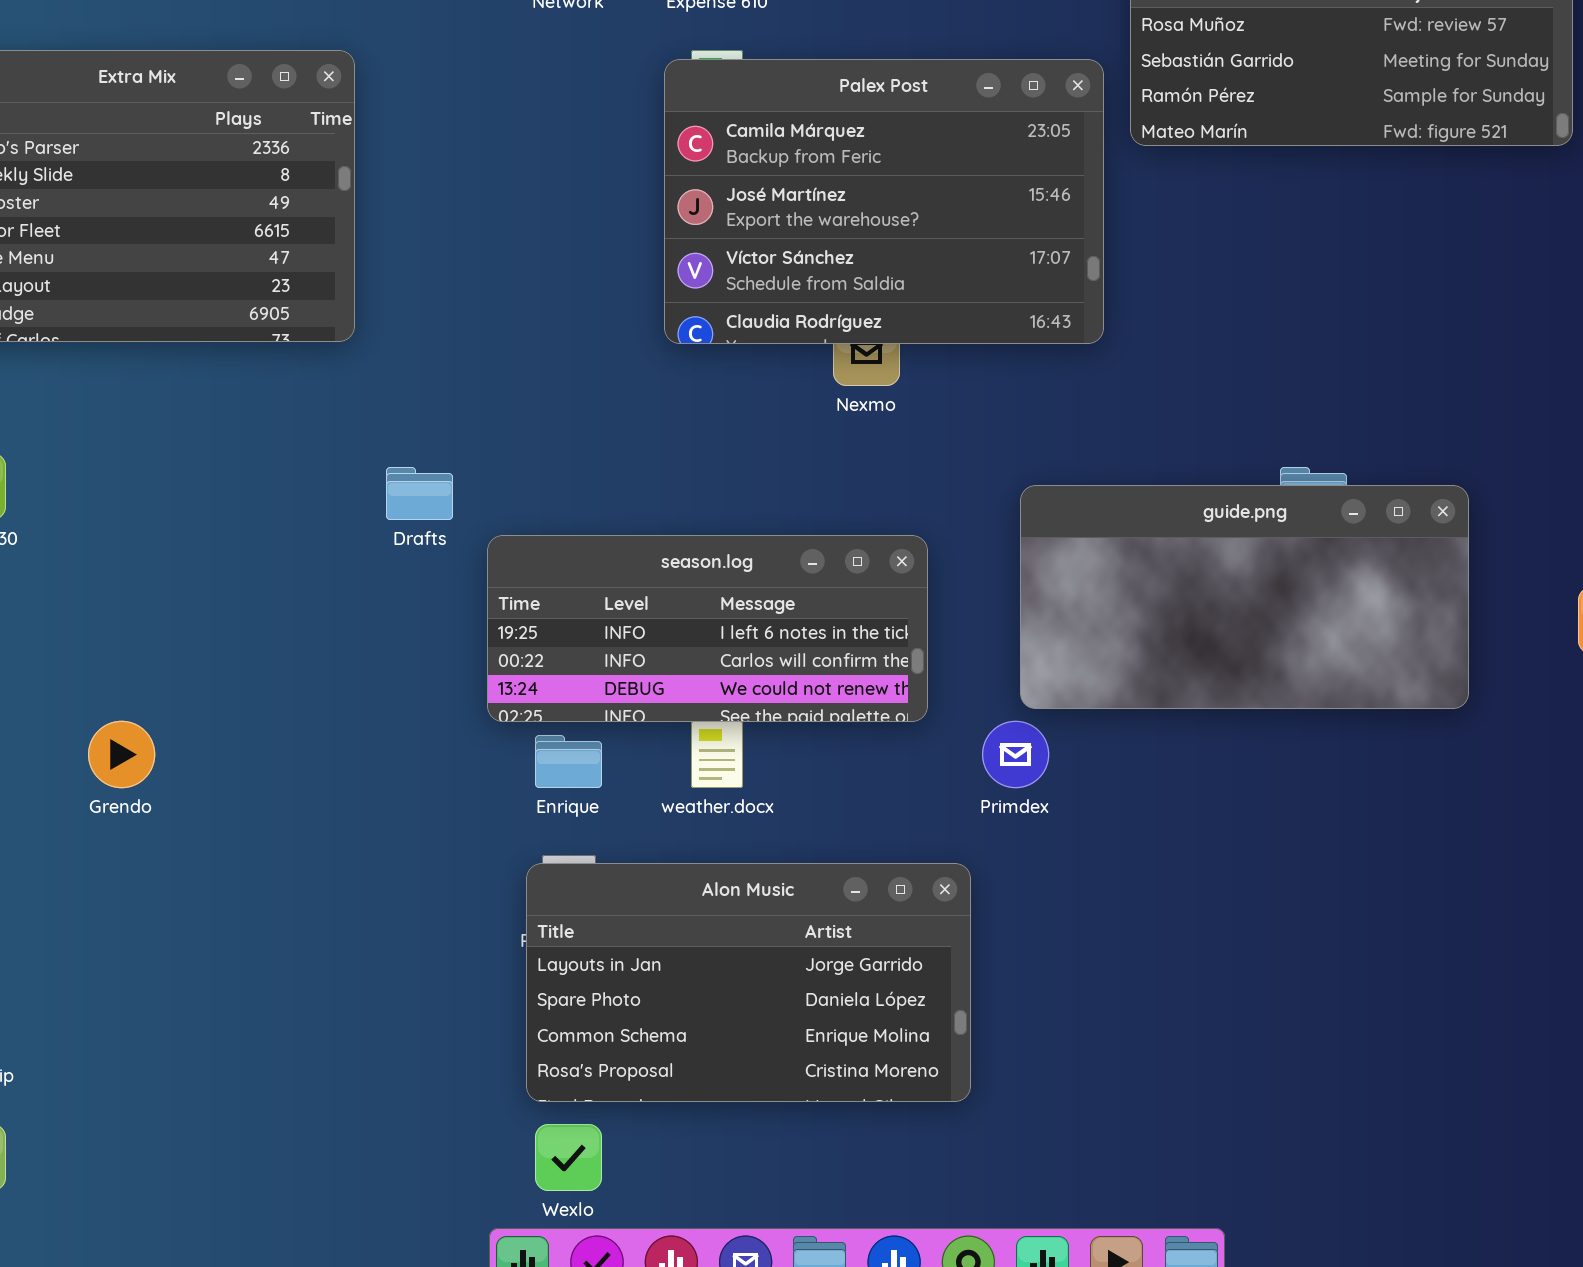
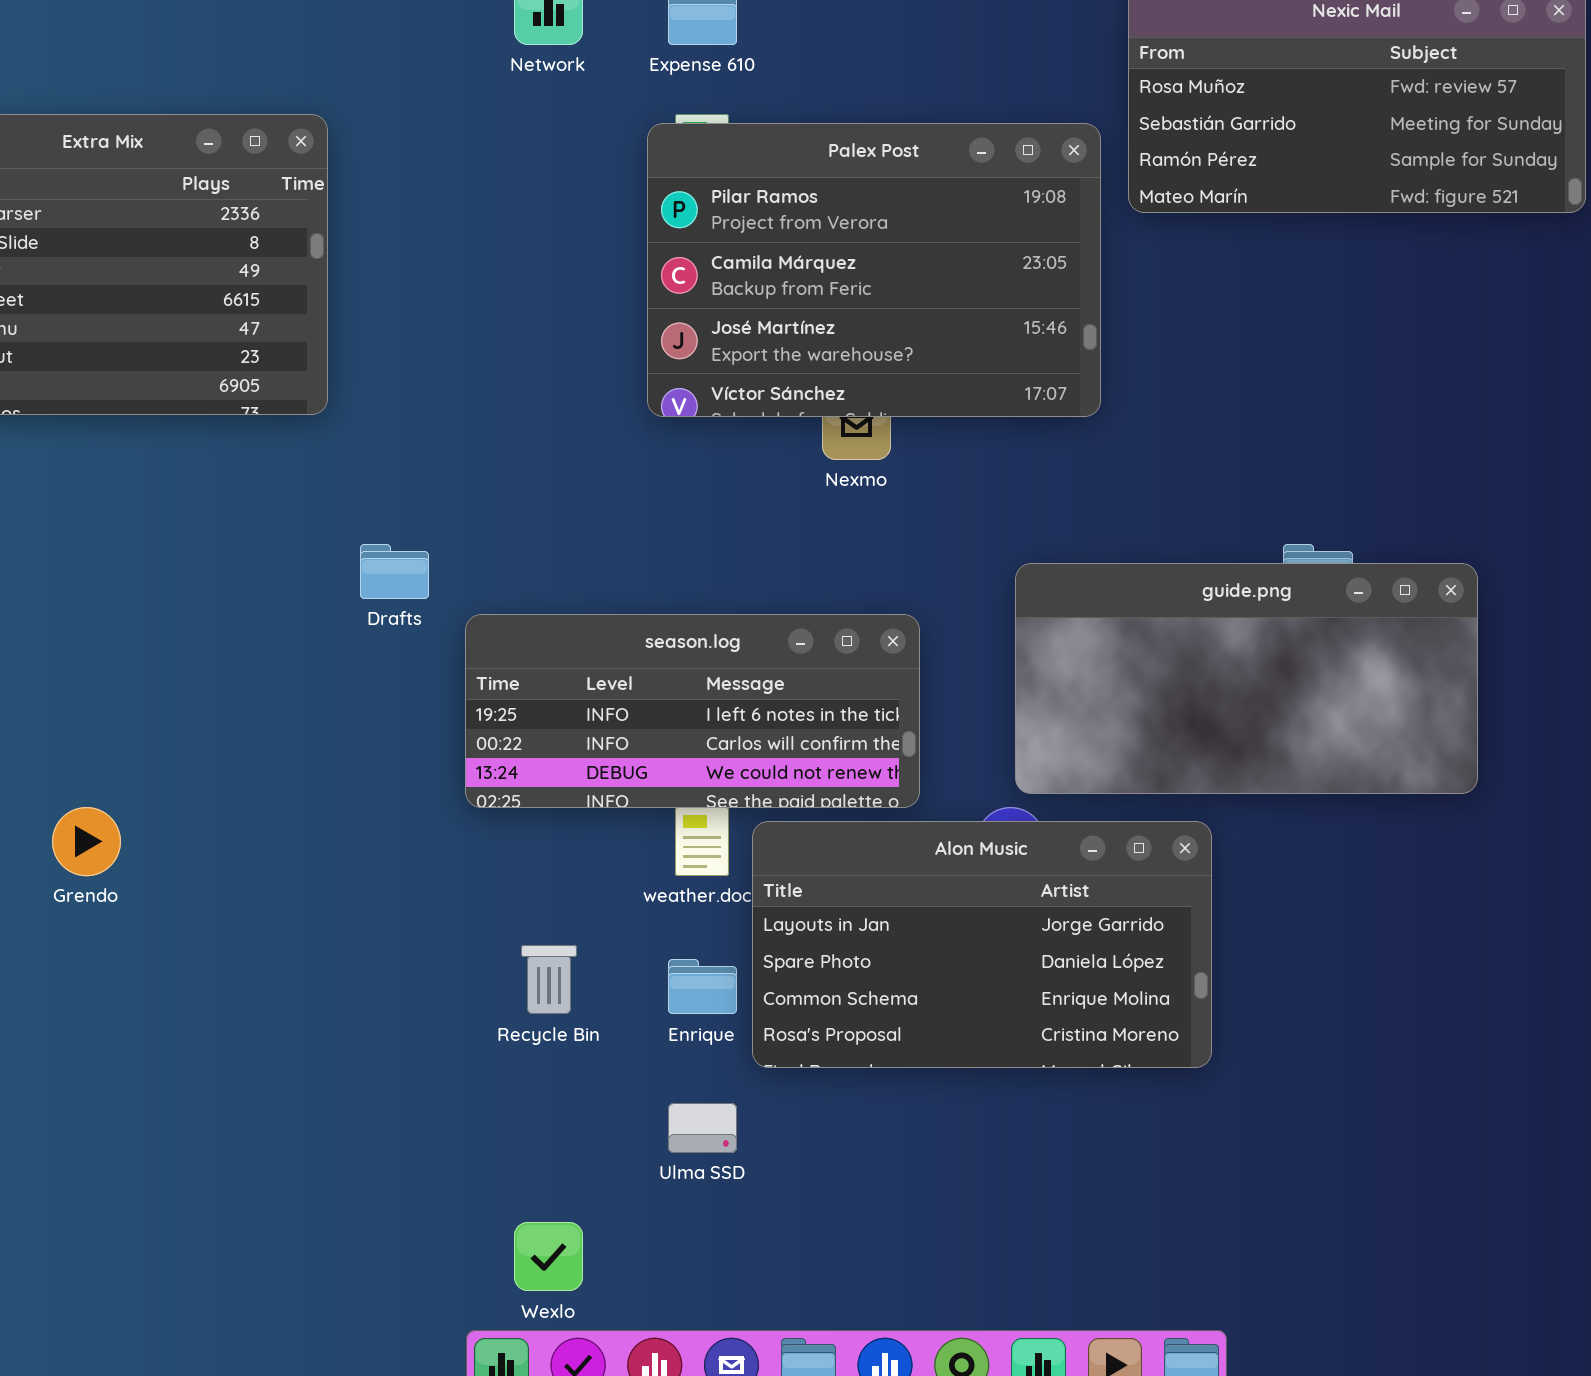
Palex Post: [664,59,1104,344] -> [647,123,1101,417], scrolled up 1 row
Enrique: [535,735,602,788] -> [668,959,737,1014], moved
Alon Music: [526,863,971,1102] -> [752,821,1212,1068], moved

